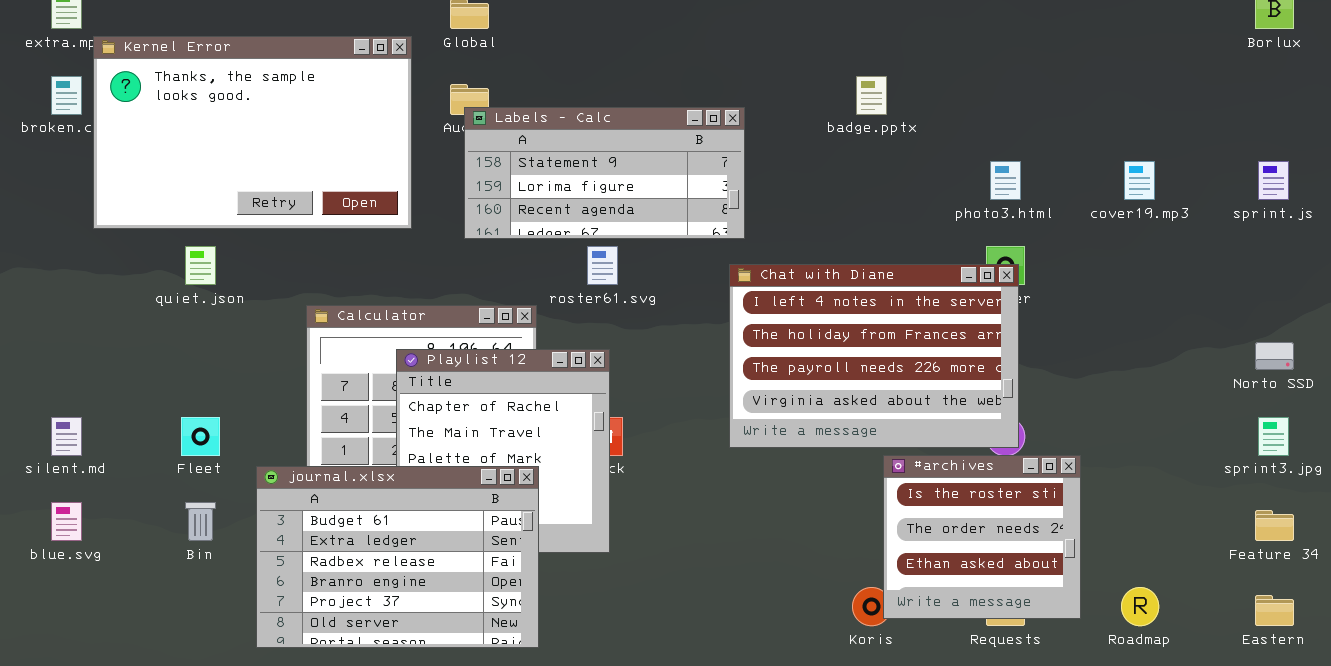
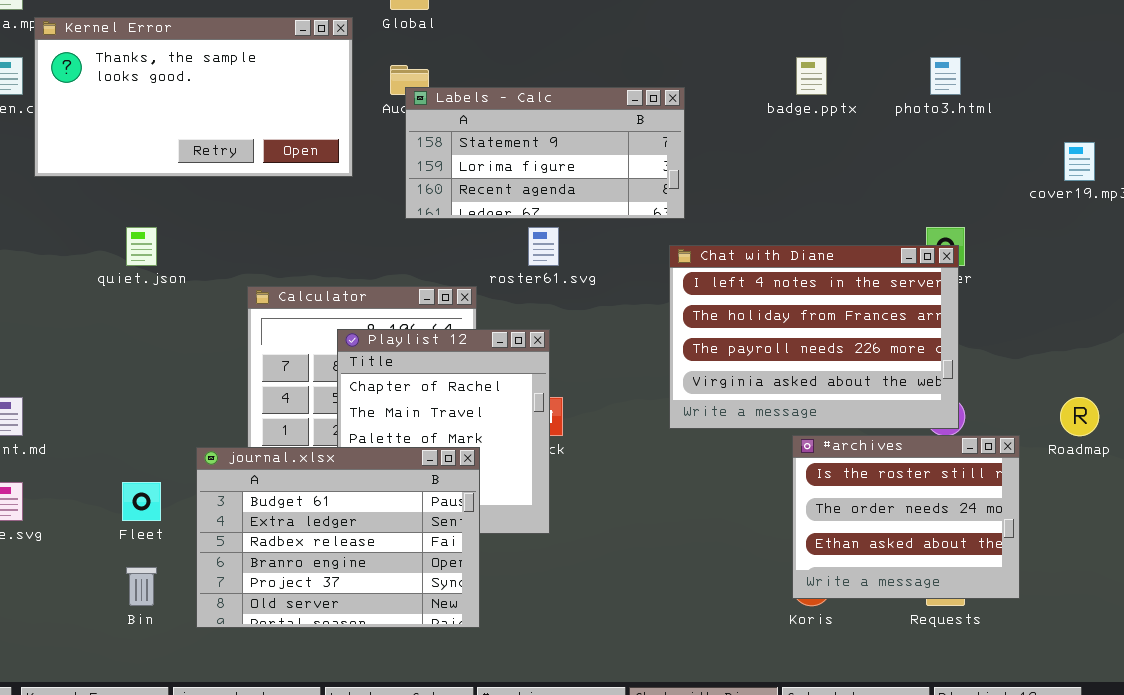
Kernel Error: [93,36,412,229] -> [34,17,353,177], resized
photo3.html: [990,161,1021,200] -> [930,57,961,95], moved
Fleet: [181,417,220,456] -> [122,482,161,521], moved
#archives: [883,455,1081,619] -> [792,435,1020,599], resized
Bin: [185,502,216,541] -> [126,567,157,606], moved
Roadmap: [1121,587,1159,626] -> [1060,397,1099,436], moved

